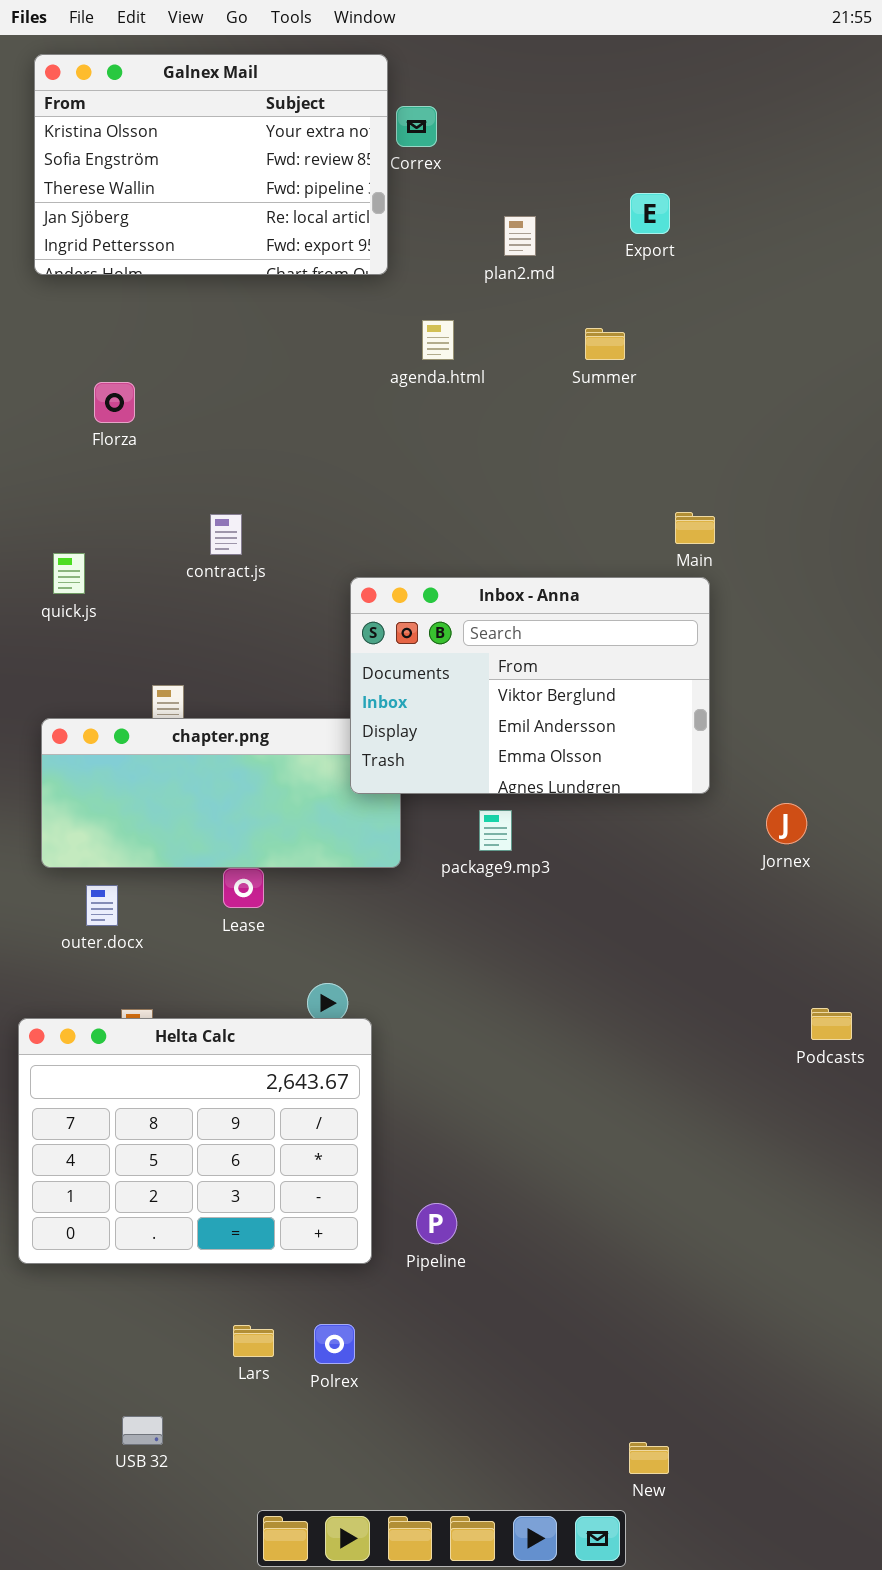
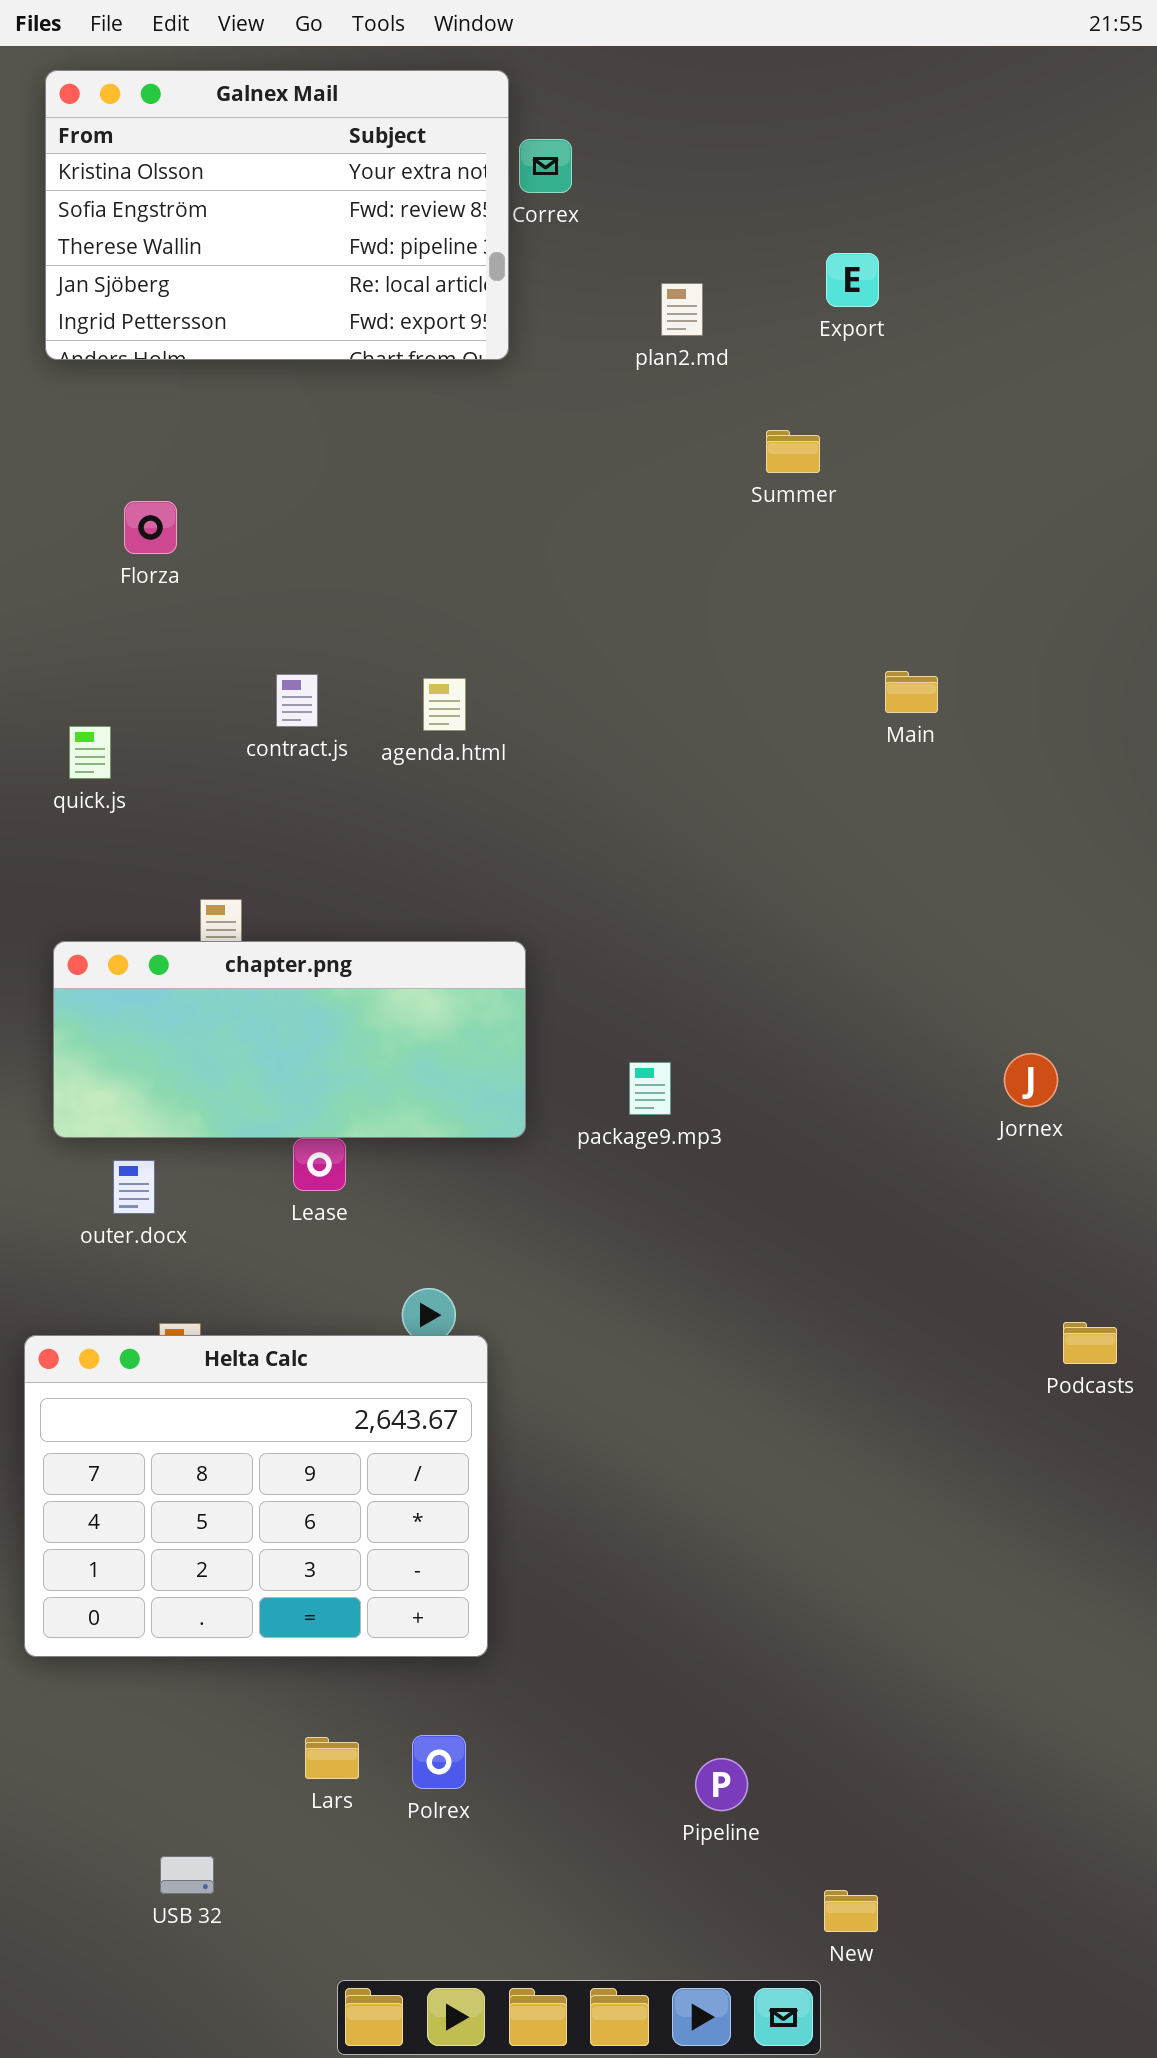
agenda.html: [422,320,454,360] -> [423,678,466,731], moved
Inbox - Anna: [350,577,710,794] -> none, closed
Pipeline: [416,1203,457,1244] -> [695,1758,748,1811], moved

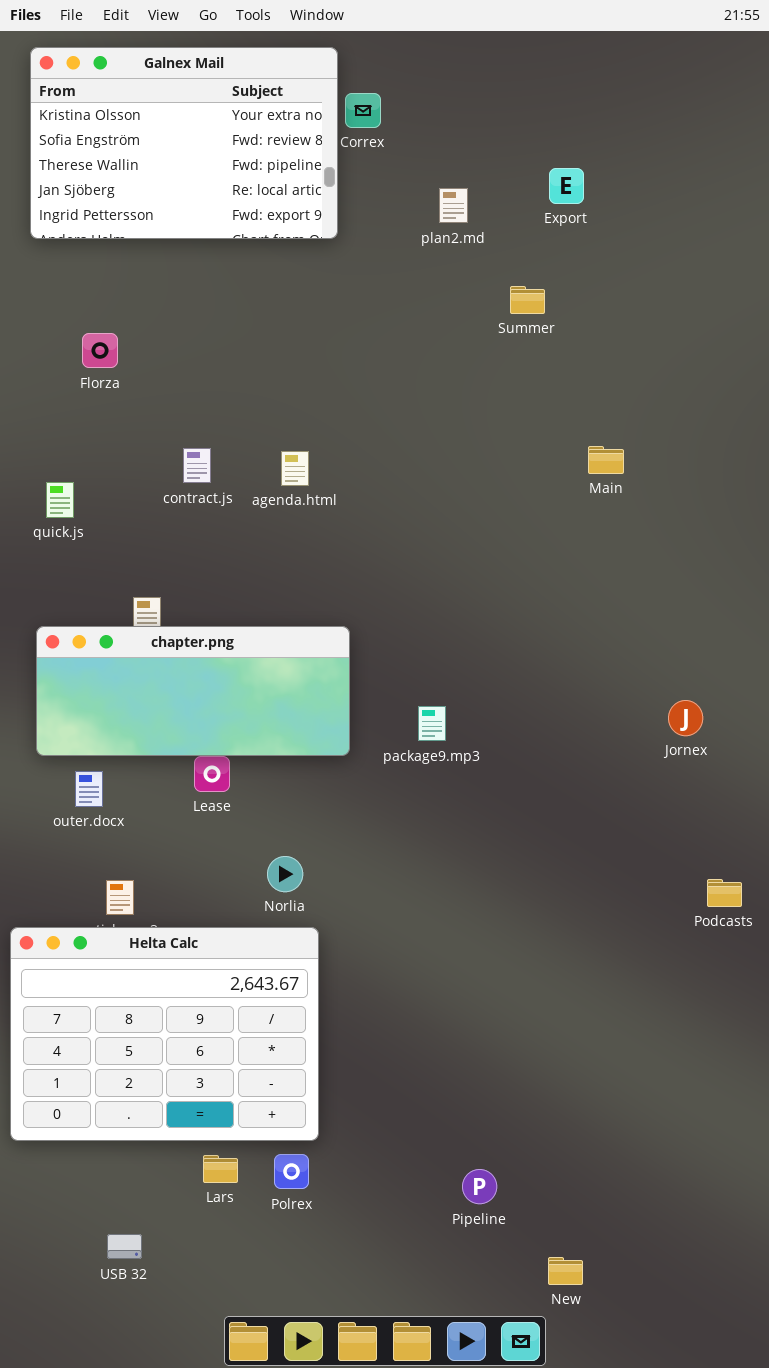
Helta Calc: [24,1335,488,1657] -> [10,927,319,1141], moved

